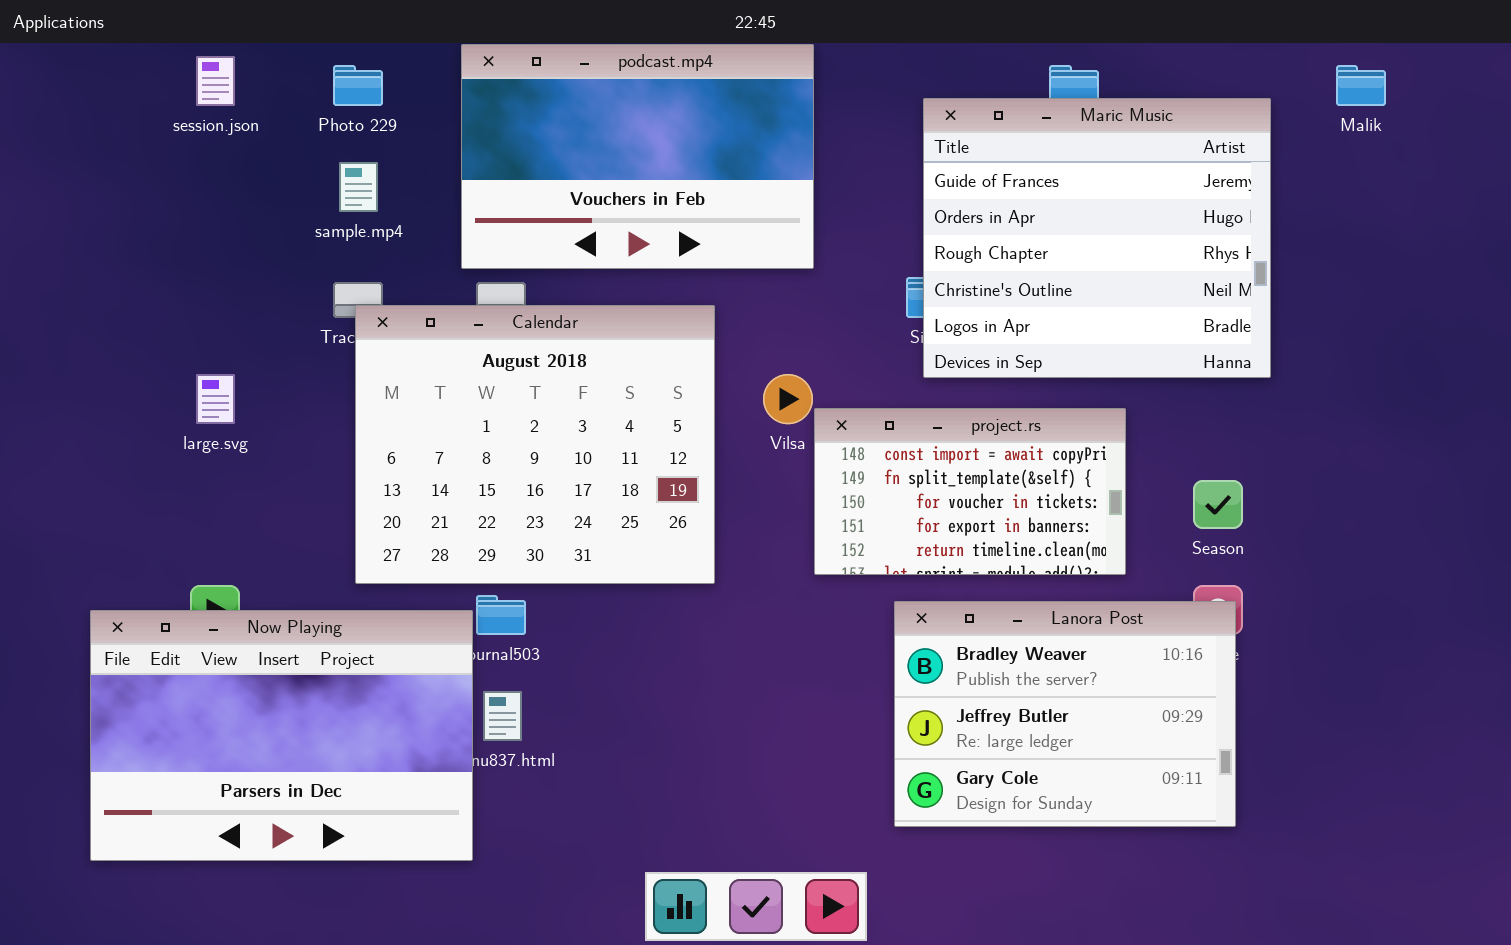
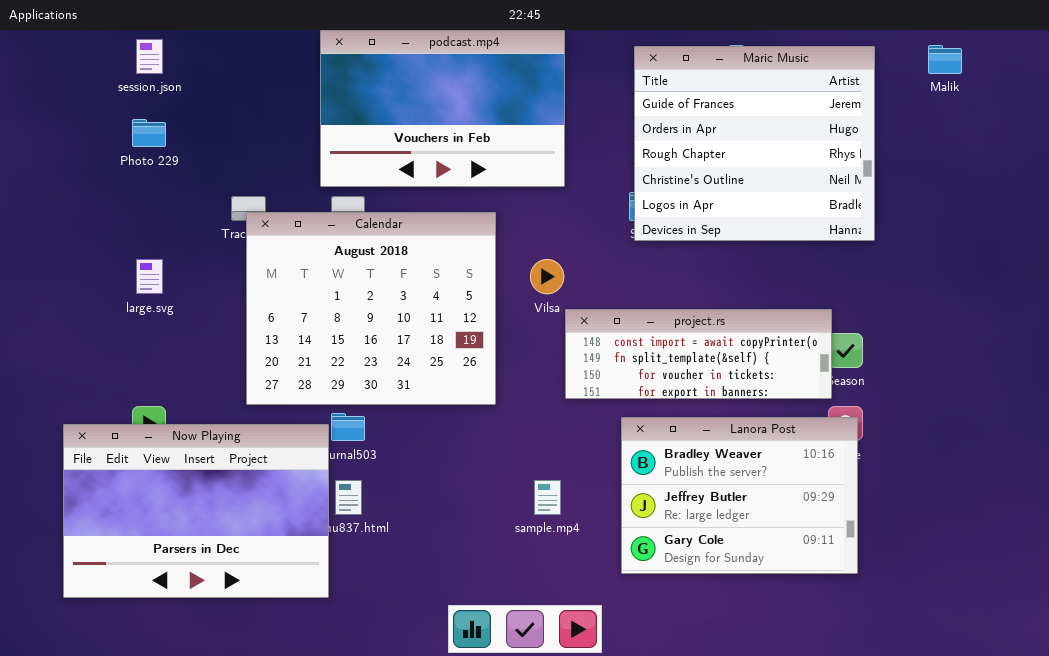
Photo 229: [333,65,383,106] -> [132,119,166,147], moved
Maric Music: [923,98,1271,378] -> [634,46,875,241], moved
sample.mp4: [339,162,378,212] -> [534,480,561,515], moved
project.rs: [814,408,1126,575] -> [565,309,832,399], resized

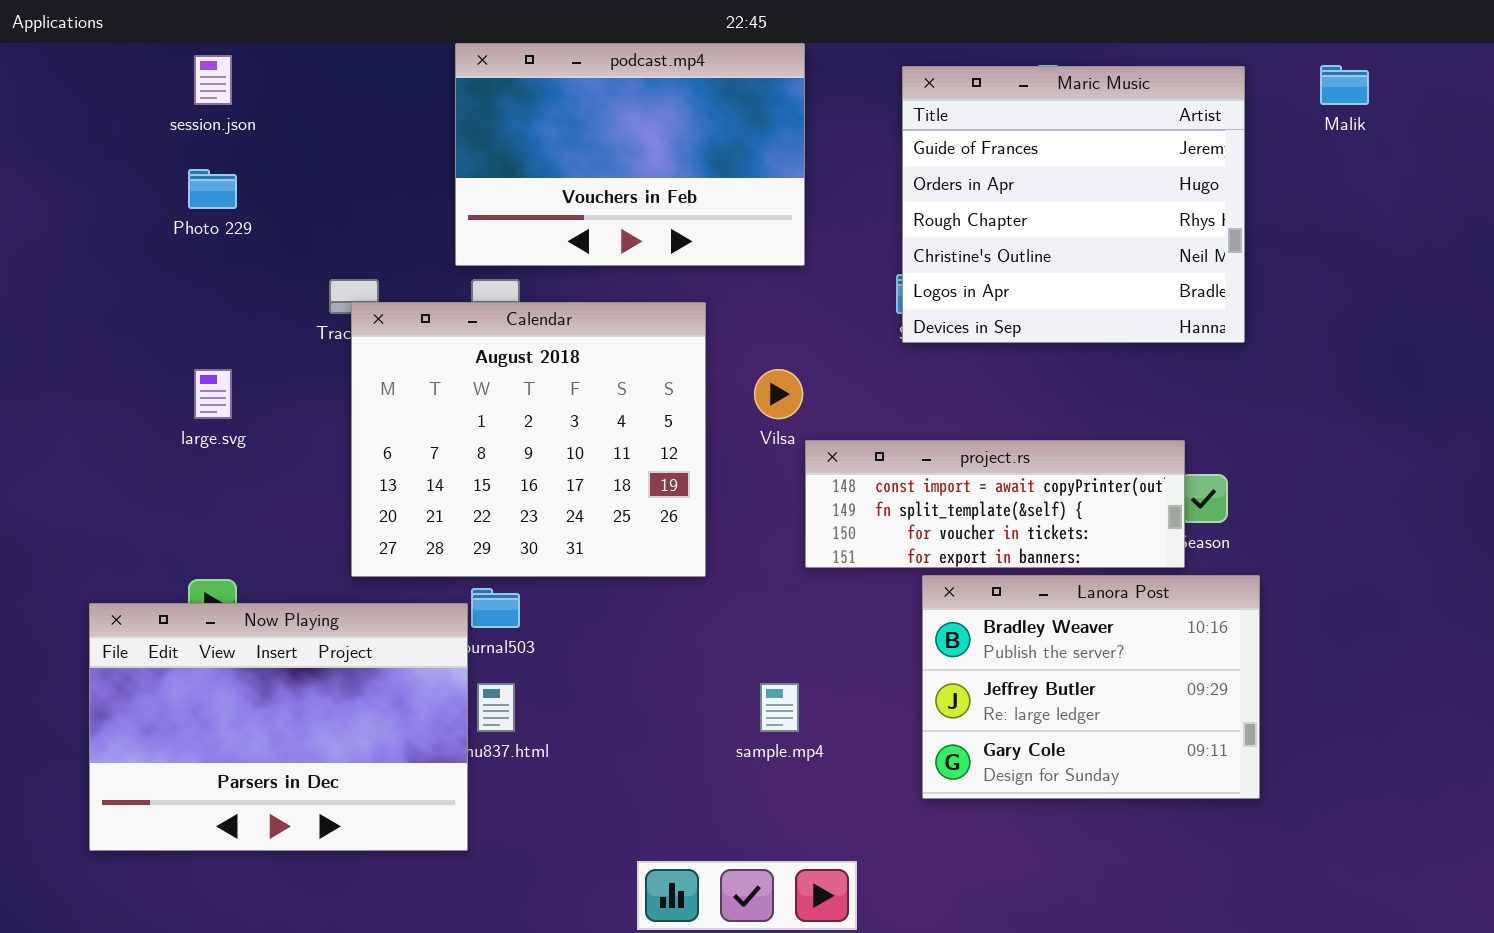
Lanora Post: [621,417,858,574] -> [922,575,1260,799], moved

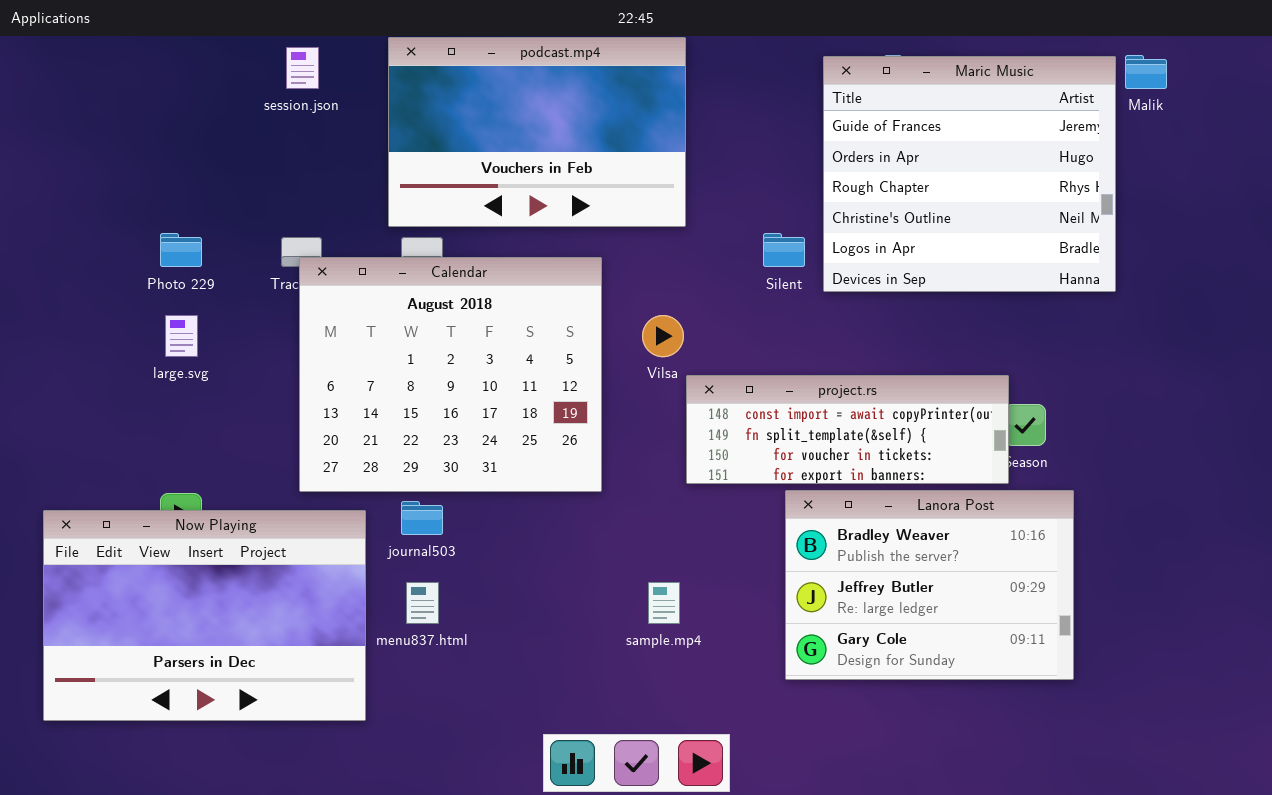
session.json: [194,55,232,105] -> [286,47,319,89], moved
Maric Music: [902,66,1245,343] -> [823,56,1116,292], moved
Photo 229: [188,169,237,209] -> [160,233,202,267], moved
Now Playing: [89,603,468,851] -> [43,510,366,721], moved

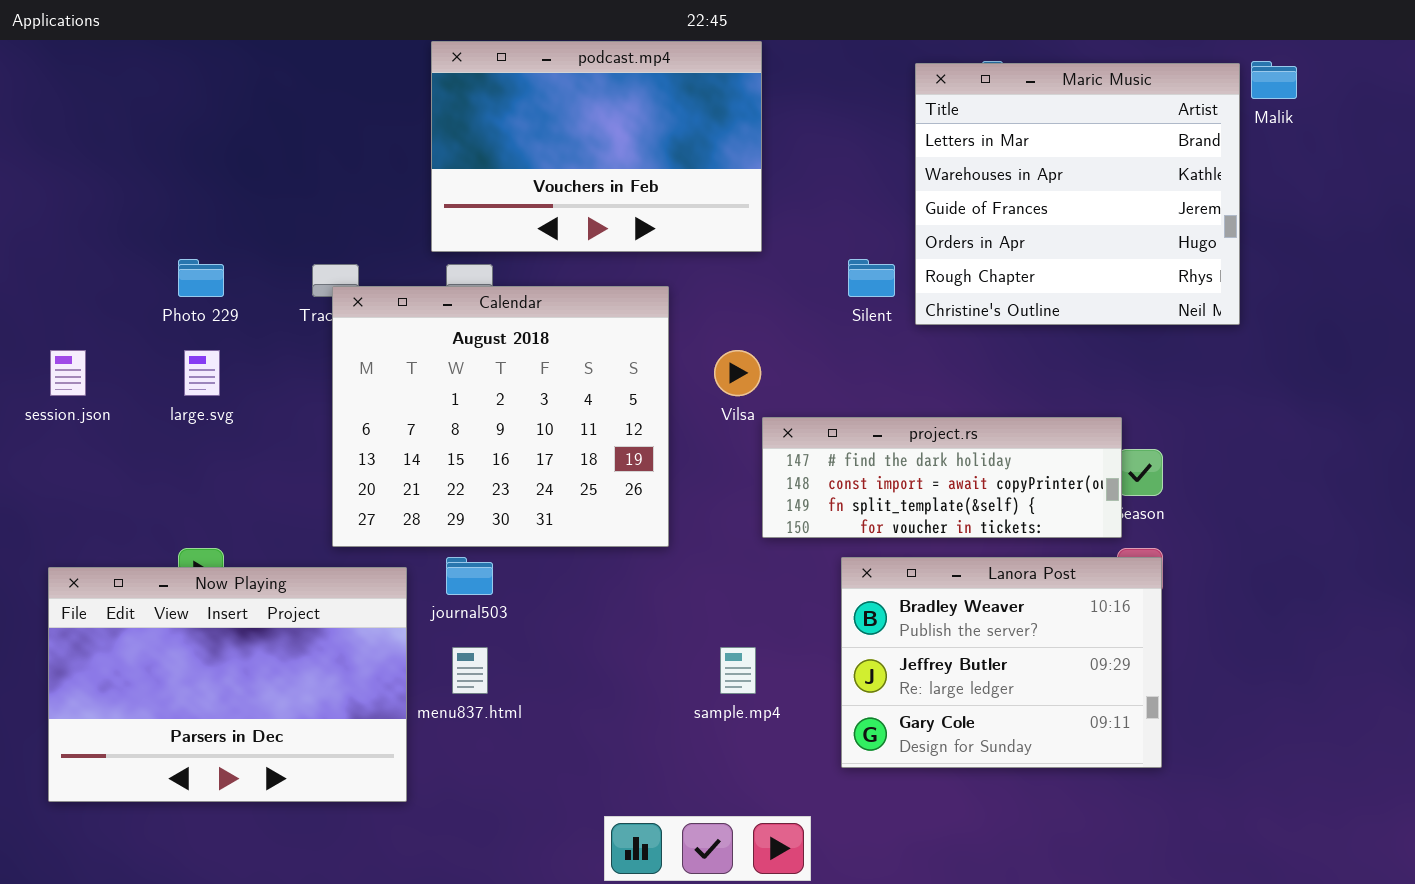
session.json: [286,47,319,89] -> [50,350,86,396], moved
Maric Music: [823,56,1116,292] -> [915,63,1240,325], scrolled up 2 rows
project.rs: [686,375,1009,484] -> [762,417,1122,538], scrolled up 1 row
Lanora Post: [785,490,1074,680] -> [841,557,1162,768], moved

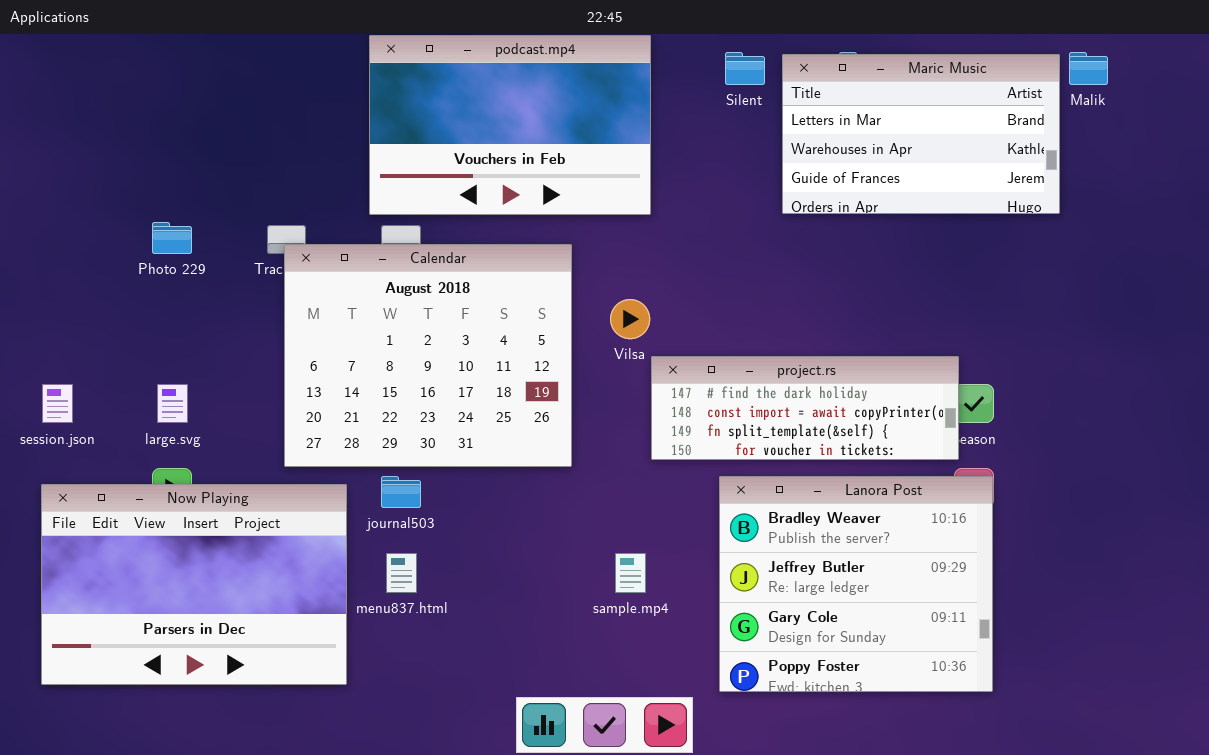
Maric Music: [915,63,1240,325] -> [782,54,1060,214], resized
Silent: [848,259,895,297] -> [725,52,765,85], moved
session.json: [50,350,86,396] -> [42,384,73,423], moved
large.svg: [184,350,220,396] -> [157,384,188,423], moved
Lanora Post: [841,557,1162,768] -> [719,476,993,692], resized

